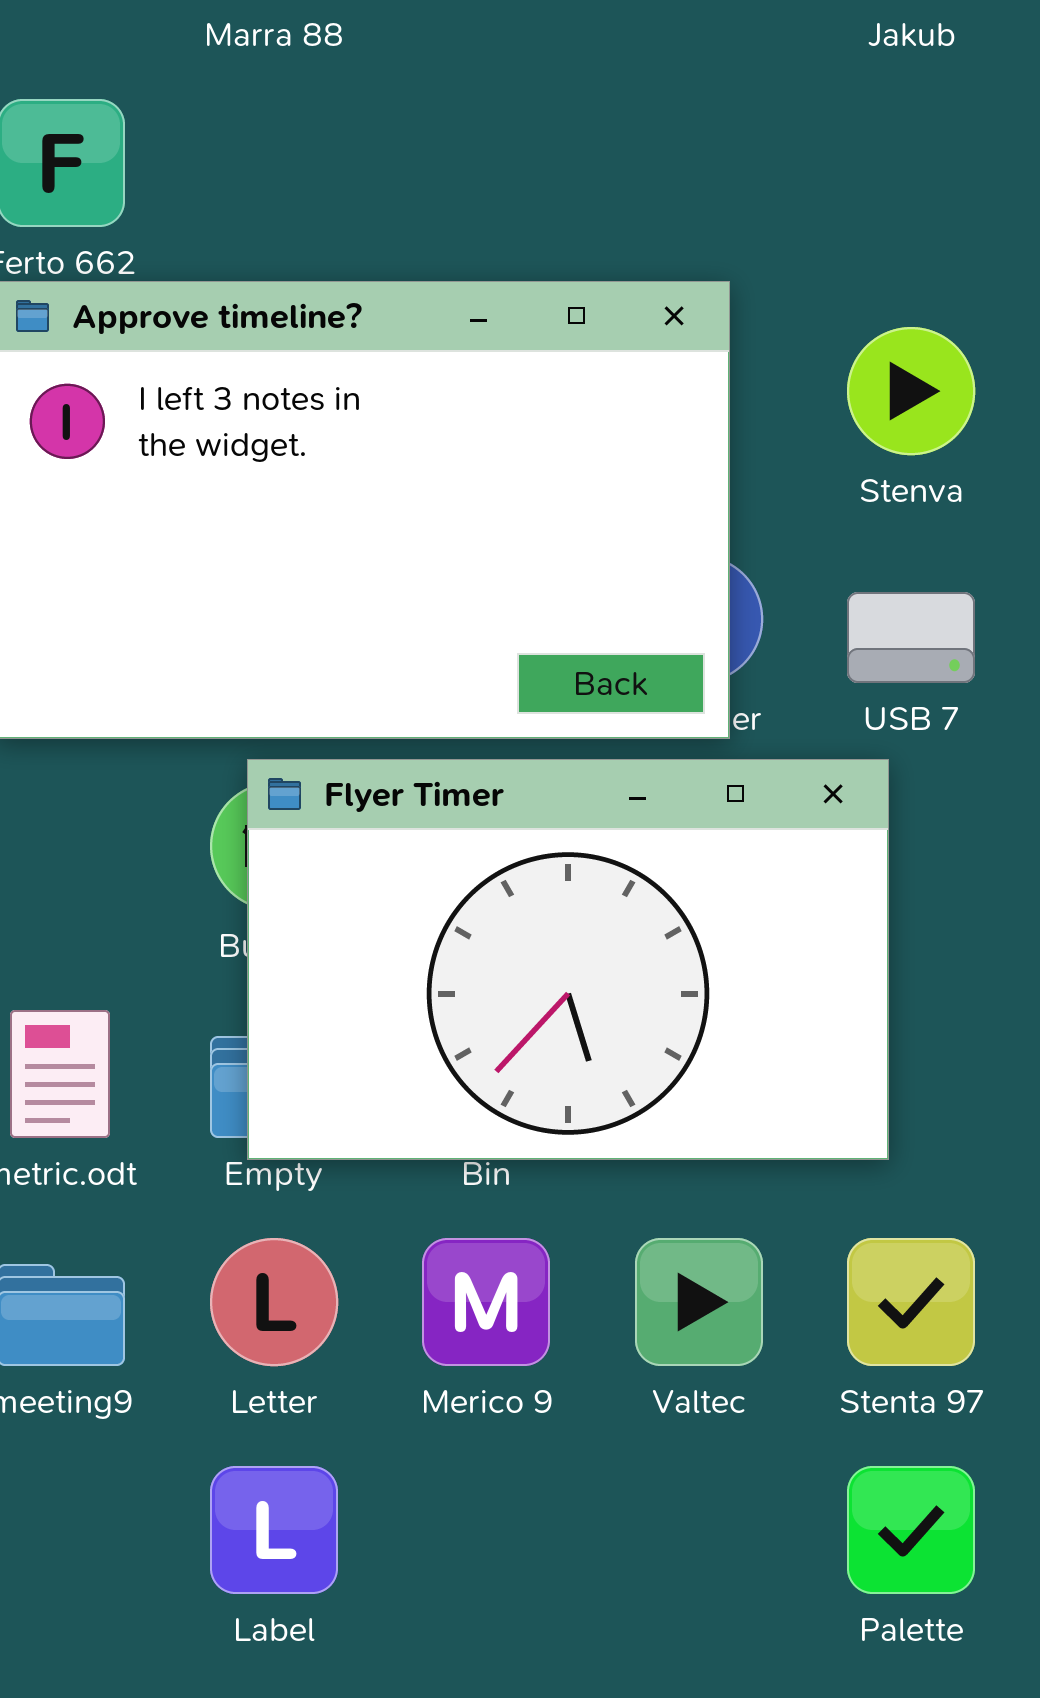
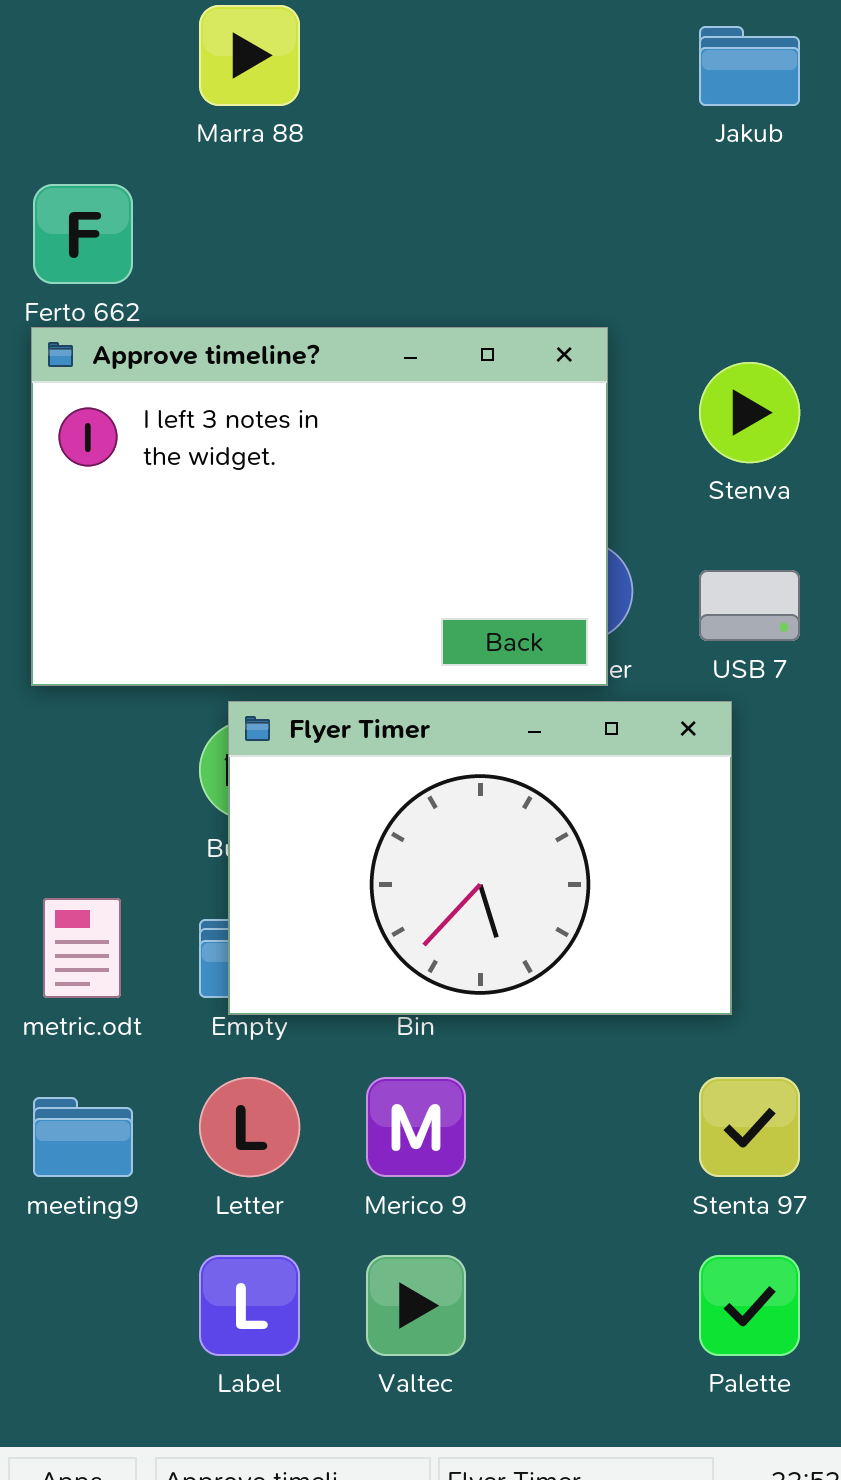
Valtec: [635,1238,763,1366] -> [366,1255,466,1356], moved

